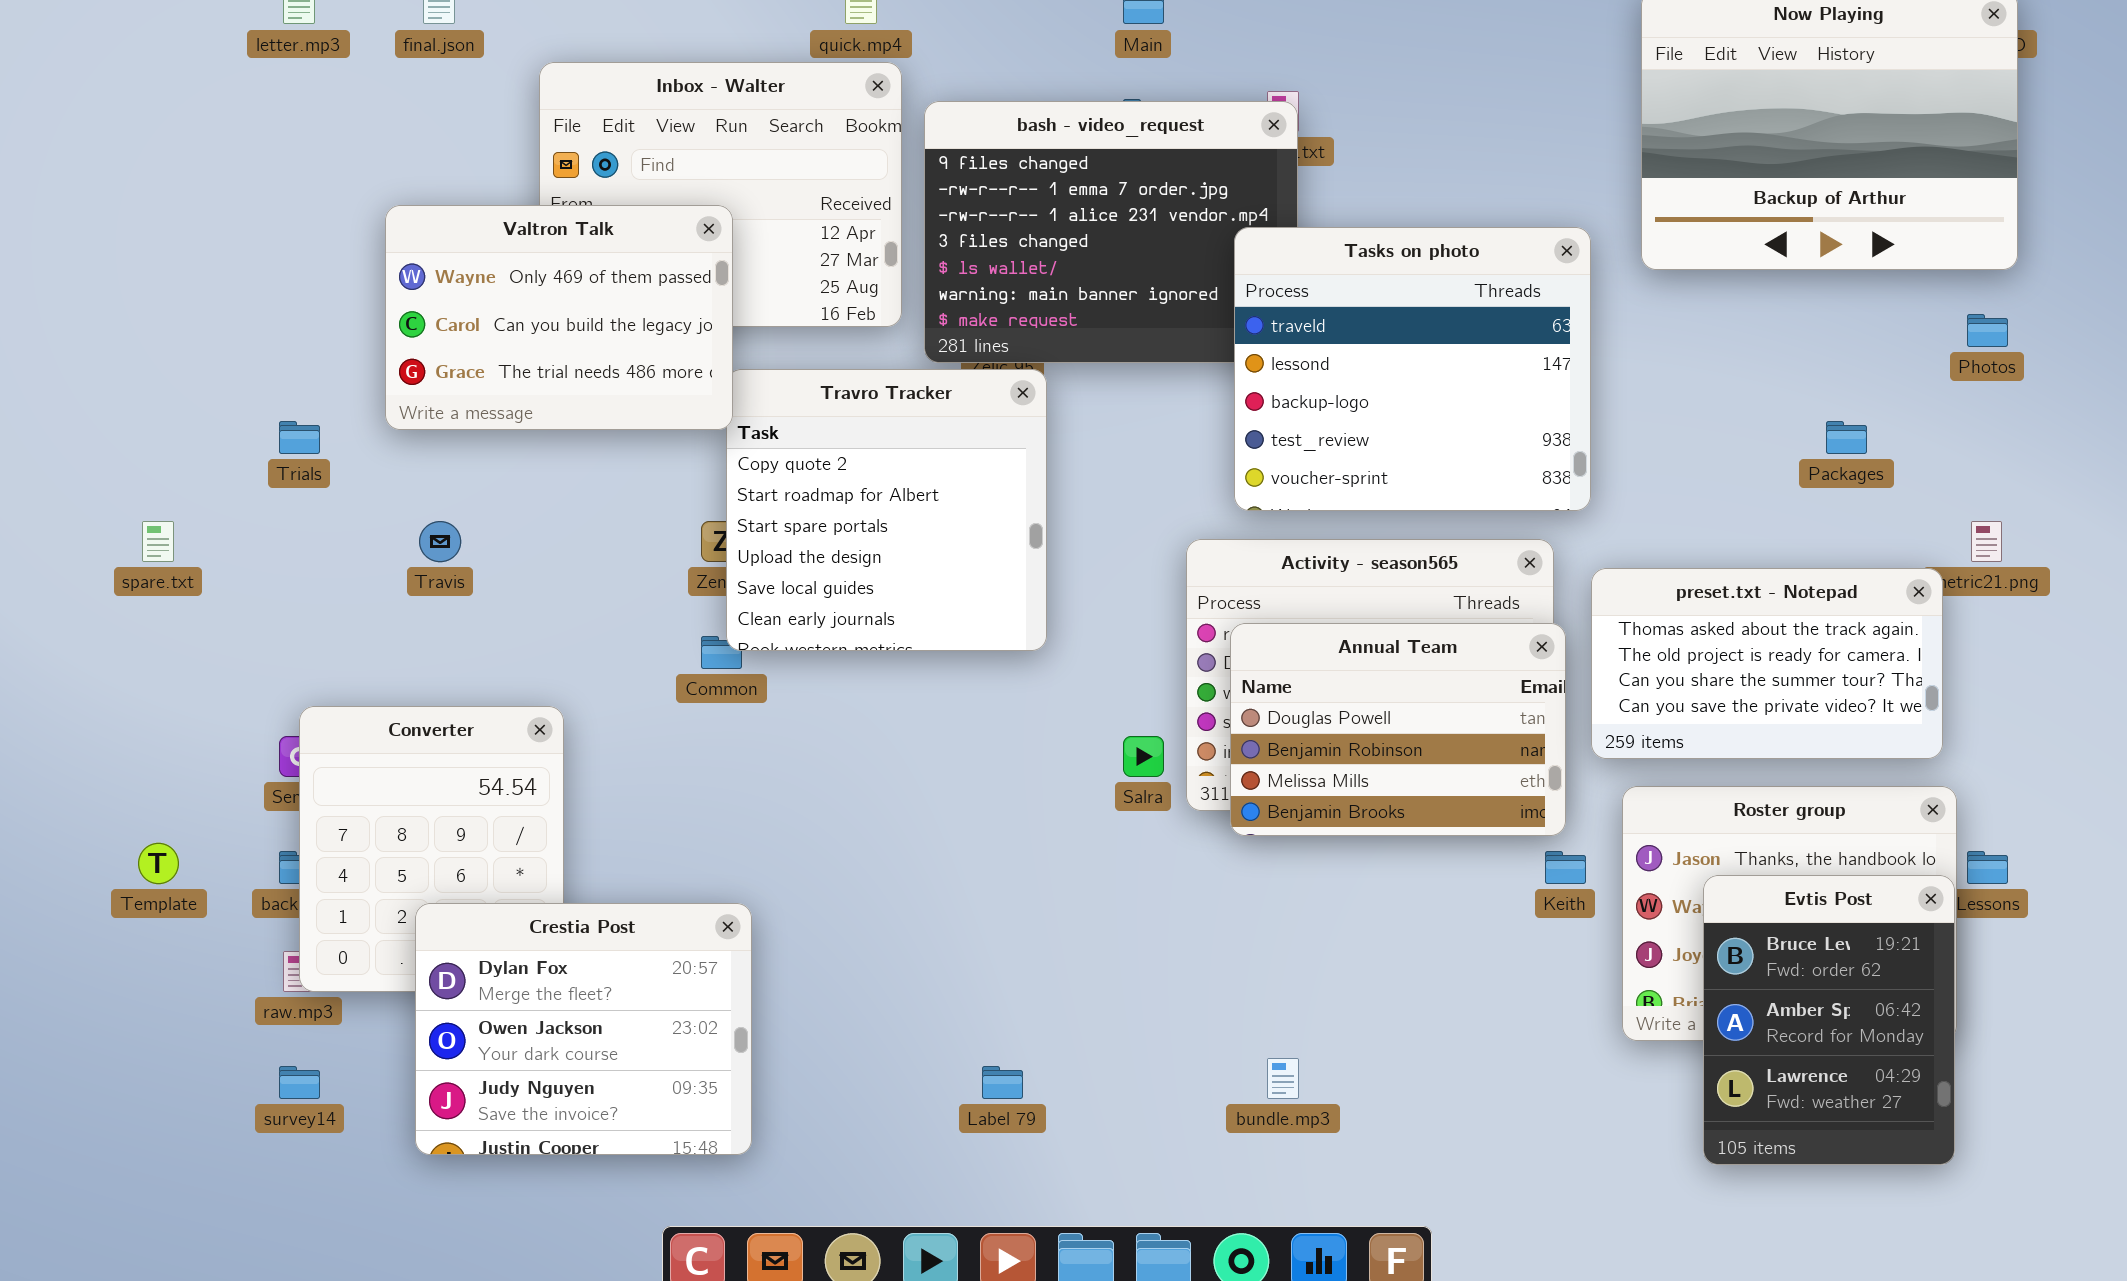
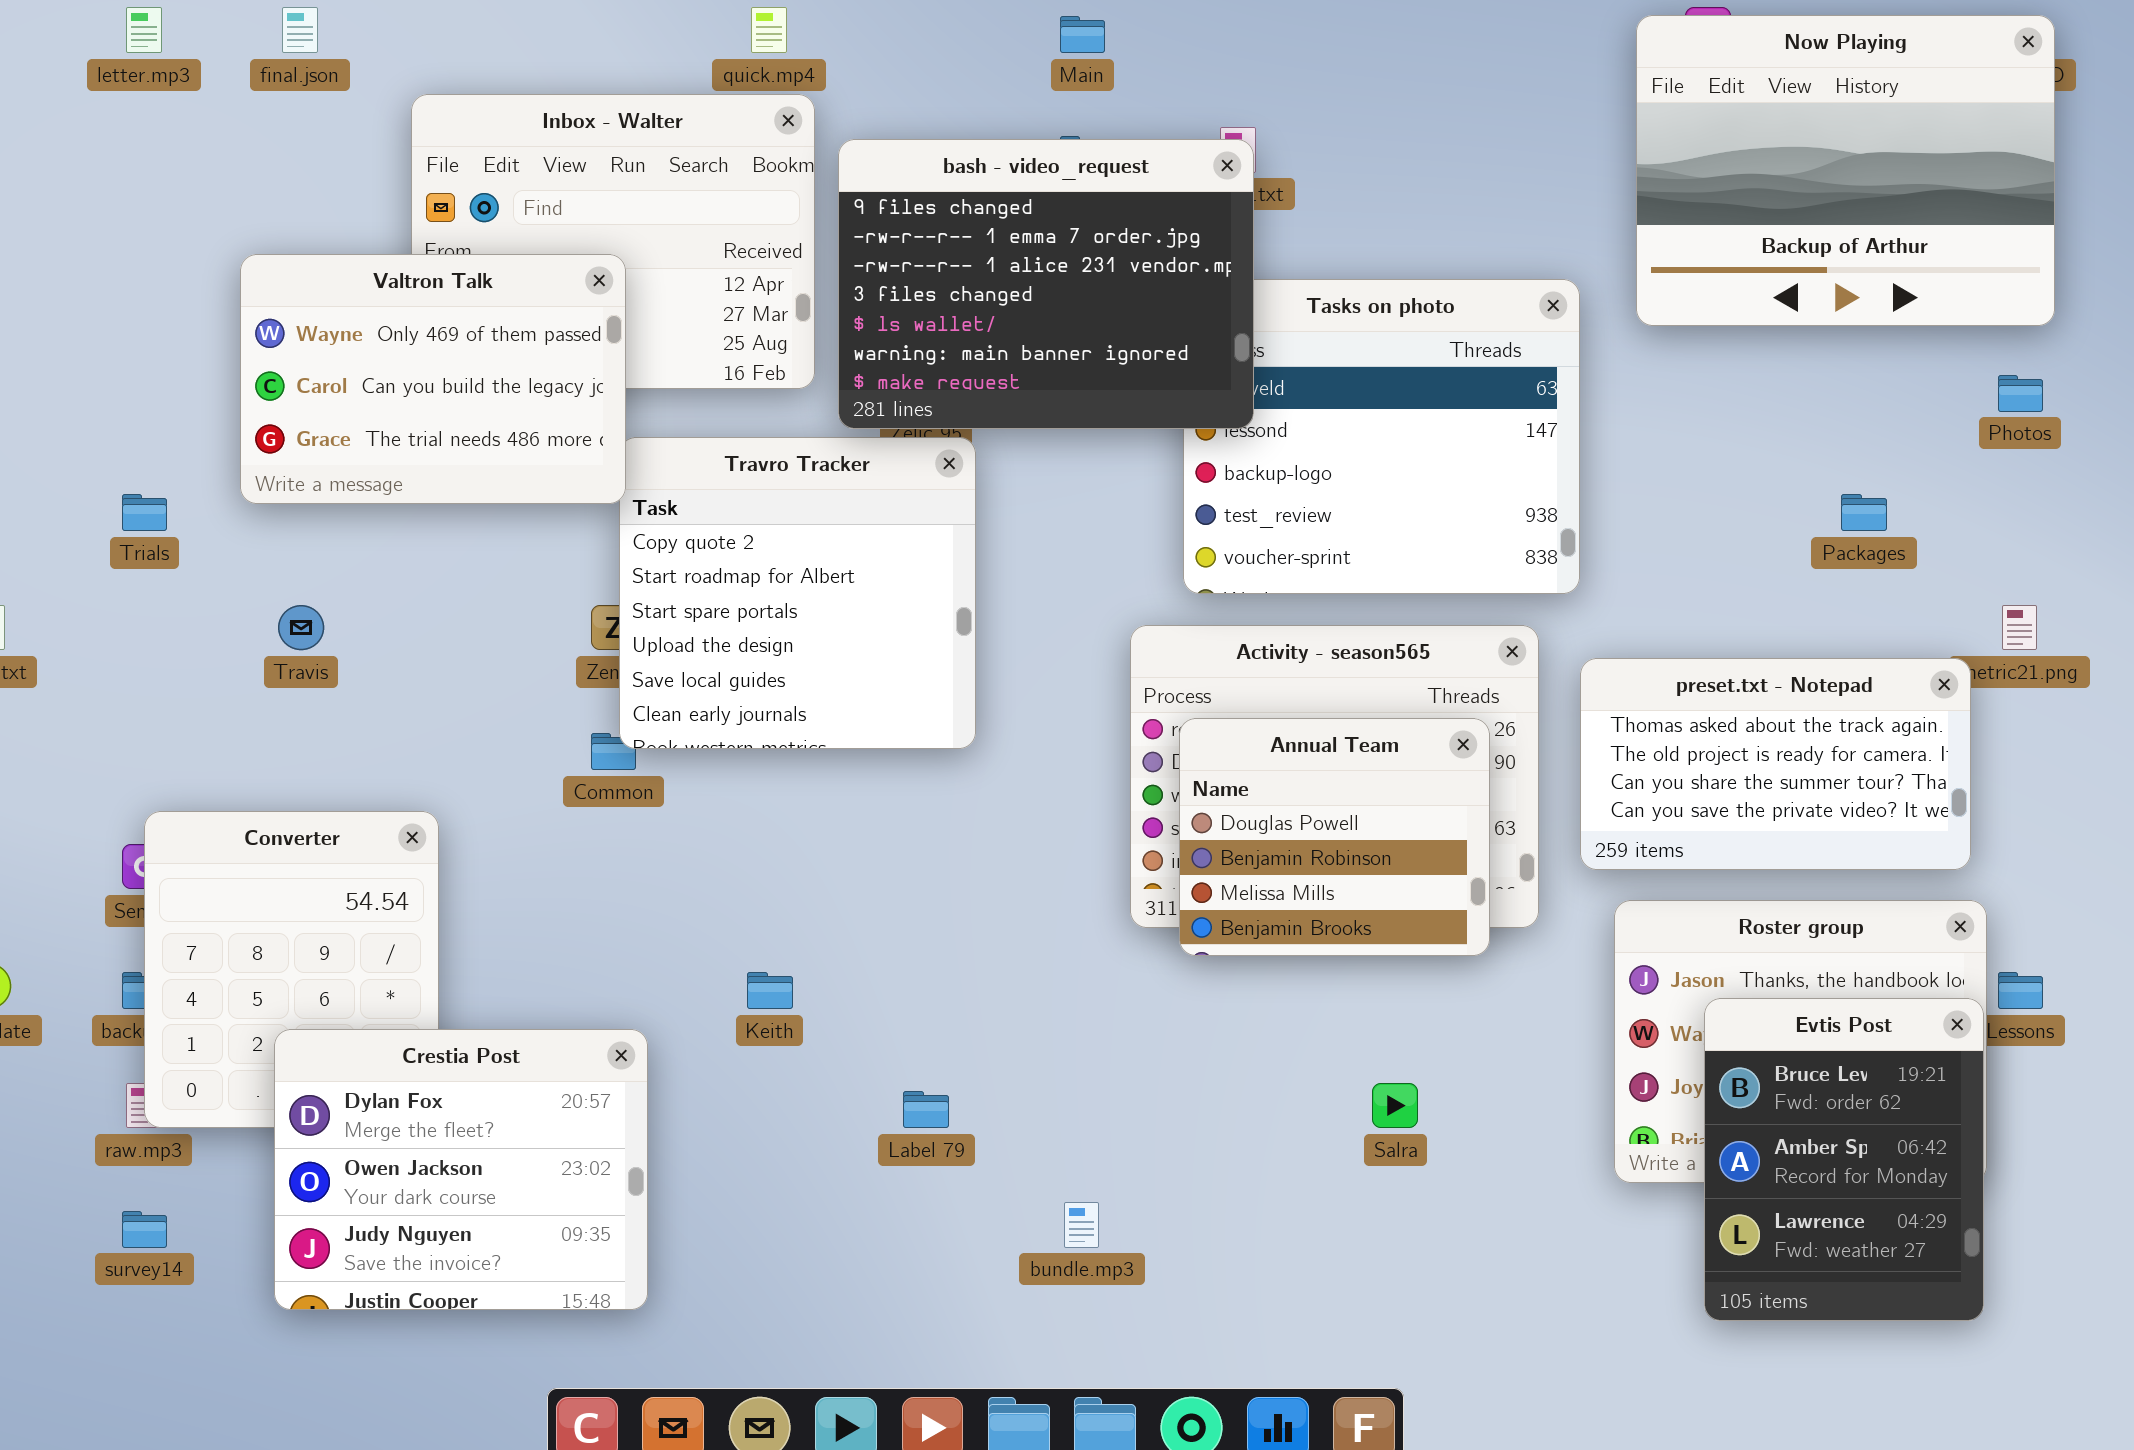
bash - video_request: [924,101,1298,363] -> [838,139,1254,429], raised
Annual Team: [1230,623,1566,836] -> [1179,718,1490,956], resized
Salra: [1123,736,1164,777] -> [1372,1083,1418,1128], moved
Keith: [1545,851,1586,884] -> [747,972,793,1009], moved
bundle.mp3: [1267,1058,1299,1099] -> [1064,1202,1099,1248], moved
Label 79: [982,1066,1023,1099] -> [903,1091,949,1128], moved

